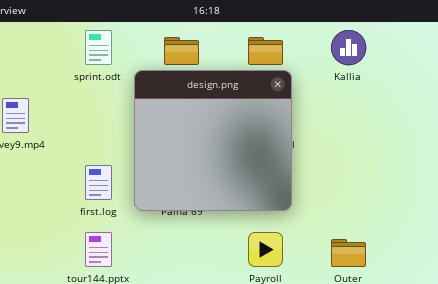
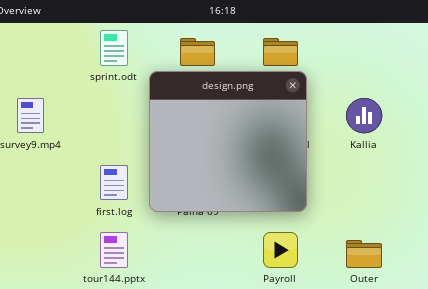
Kallia: [331,30,366,65] -> [346,98,382,133], moved

